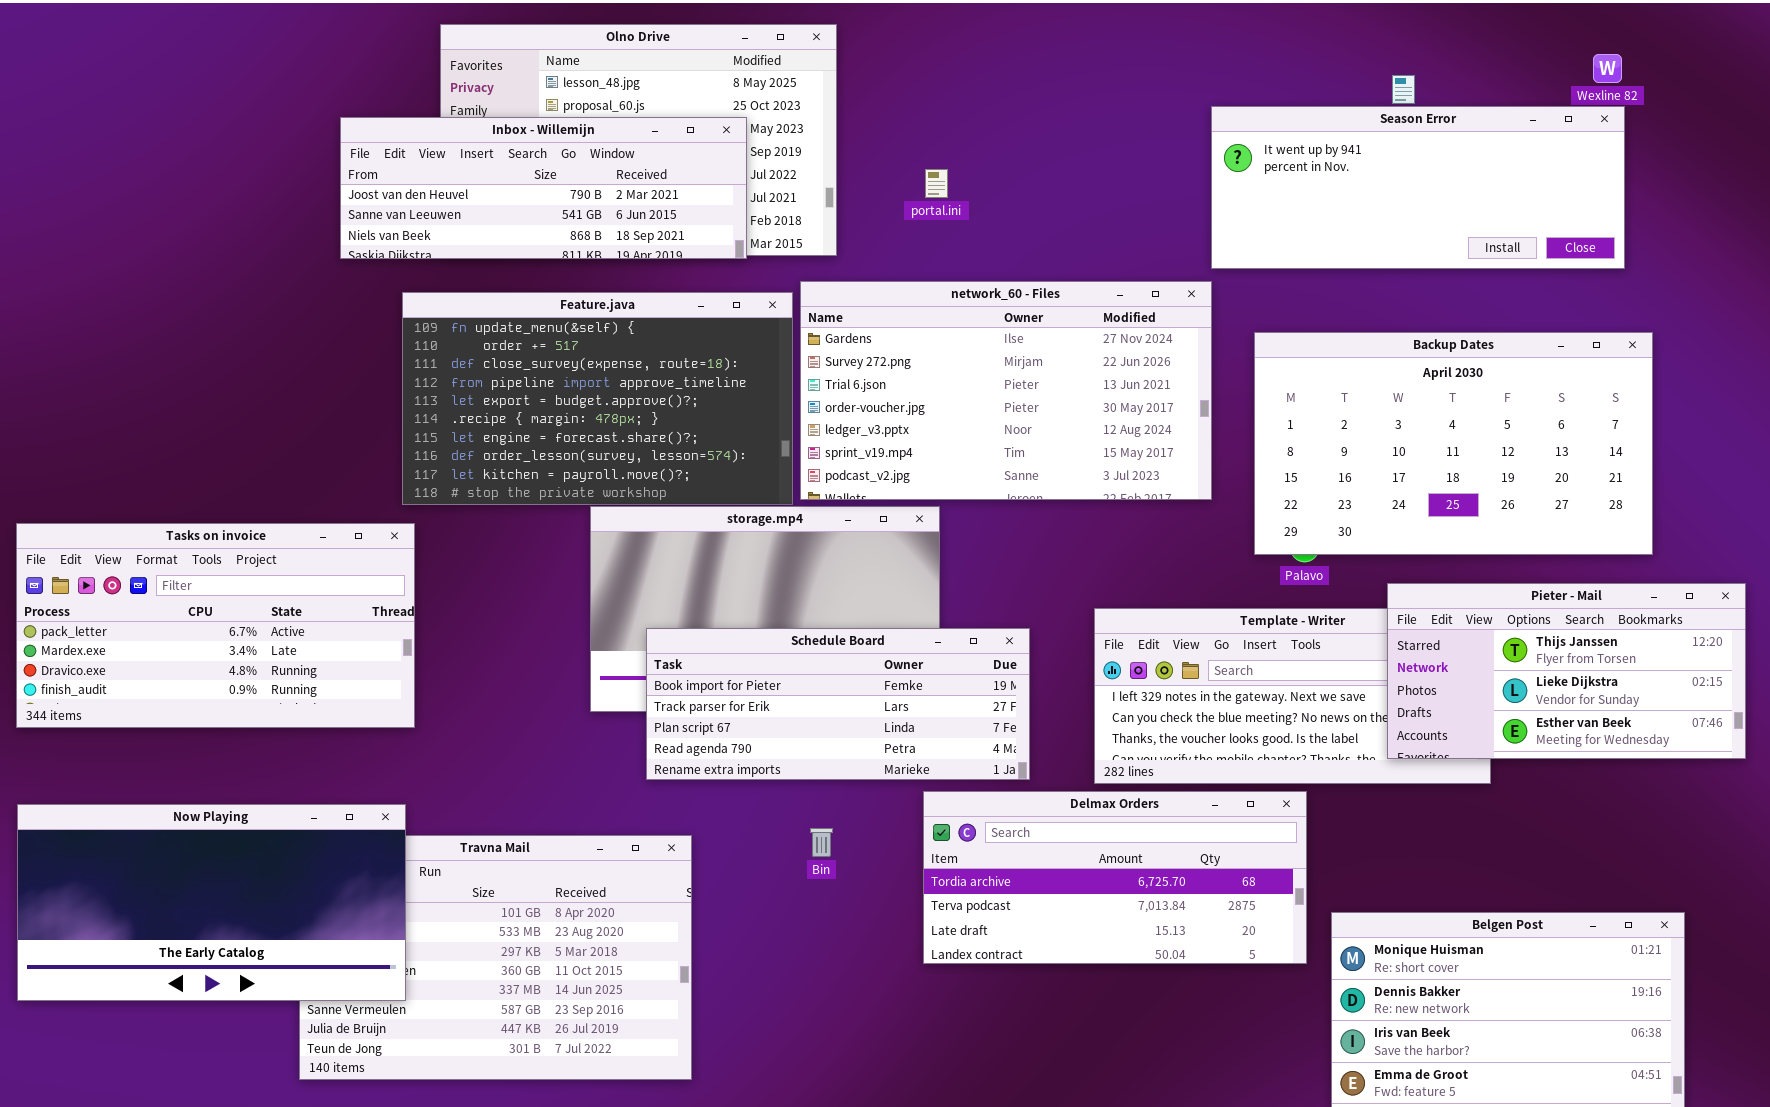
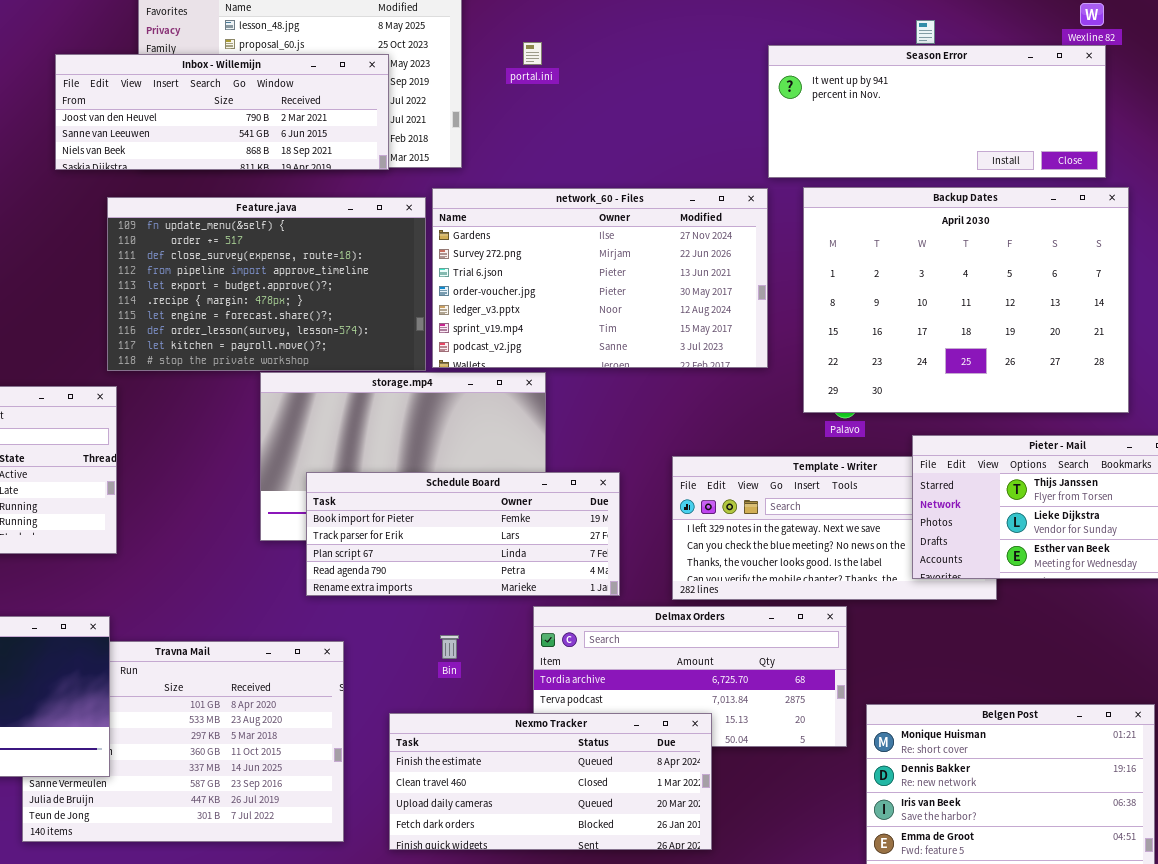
portal.ini: [925,169,948,198] -> [523,42,542,65], moved
Backup Dates: [1254,332,1653,555] -> [803,187,1129,413], resized
Nexmo Tracker: none -> [389,713,712,850], opened

